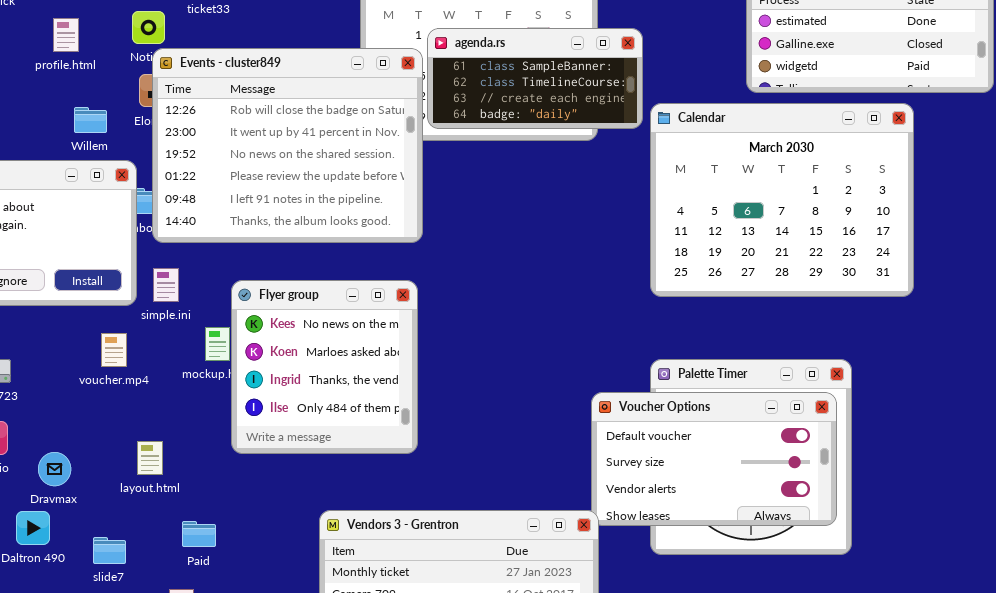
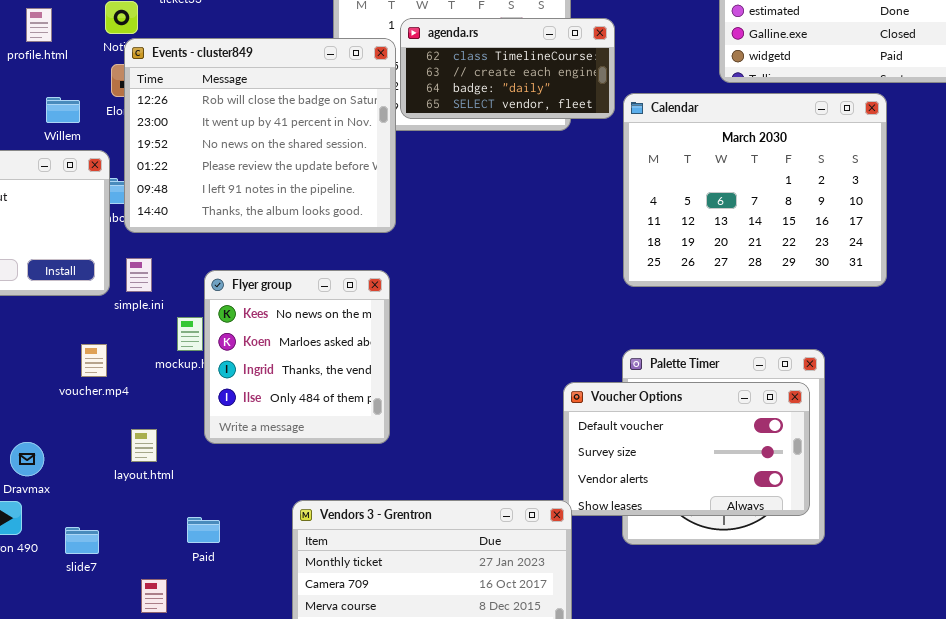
agenda.rs: [427,28,643,129] -> [400,18,615,119], scrolled down 1 row
voucher.mp4: [101,333,127,367] -> [81,344,107,377], moved
layout.html: [137,441,163,475] -> [131,429,157,462], moved
Paid: [182,521,216,547] -> [187,517,220,543], moved

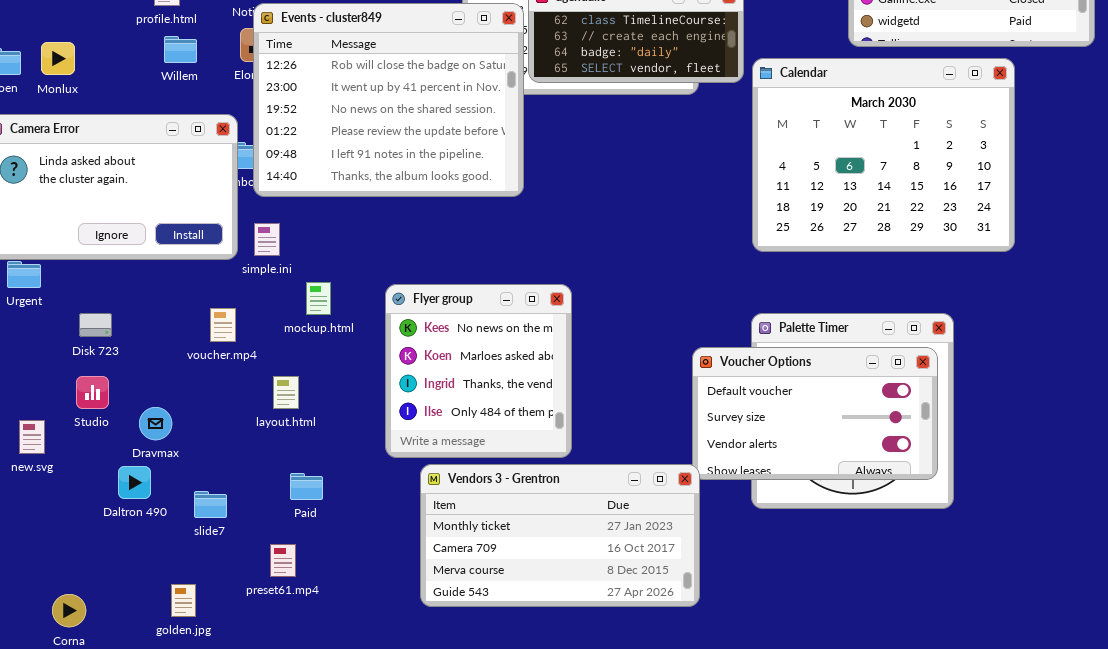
Willem: [46,97,80,123] -> [164,36,197,63], moved
Flyer group: [204,270,390,444] -> [385,284,572,458], moved
layout.html: [131,429,157,462] -> [273,376,299,409], moved
Paid: [187,517,220,543] -> [290,473,323,500], moved

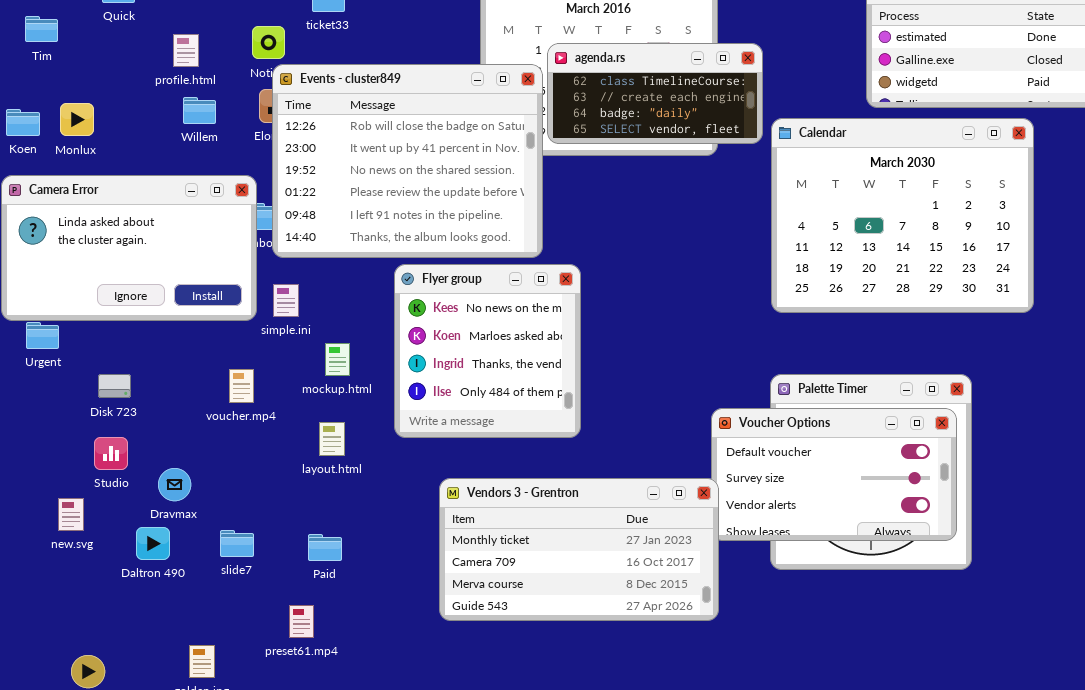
Flyer group: [385,284,572,458] -> [394,264,581,438], moved
layout.html: [273,376,299,409] -> [319,422,345,456], moved
new.svg: [19,420,45,454] -> [58,498,84,531], moved
Vendors 3 - Grentron: [420,464,700,607] -> [439,478,719,621], moved
slide7: [194,491,227,518] -> [220,530,254,557], moved

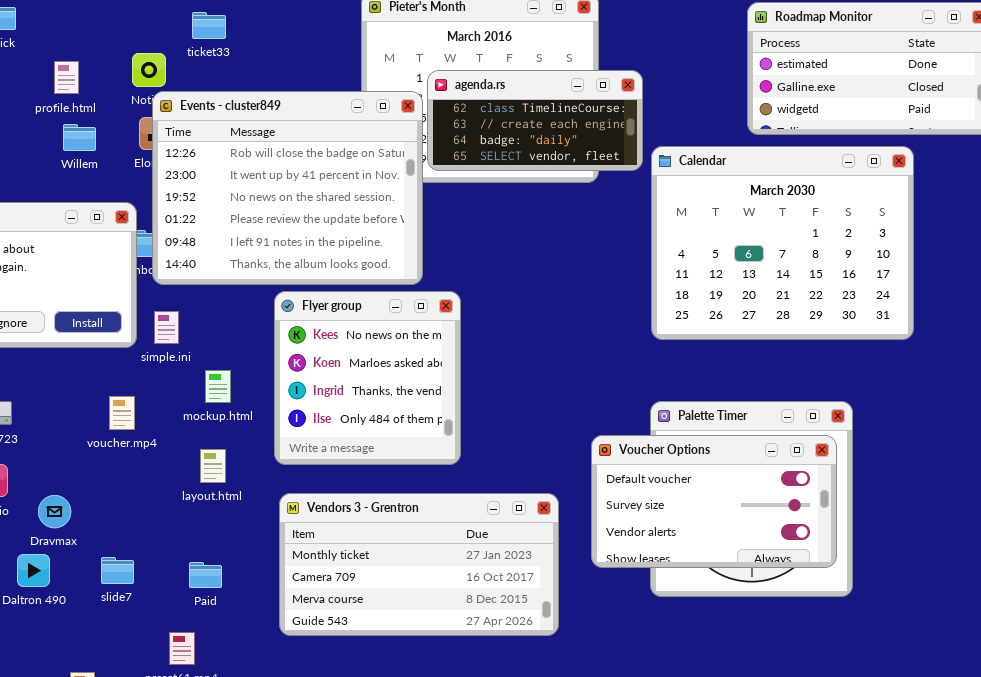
Vendors 3 - Grentron: [439,478,719,621] -> [279,493,559,636], moved

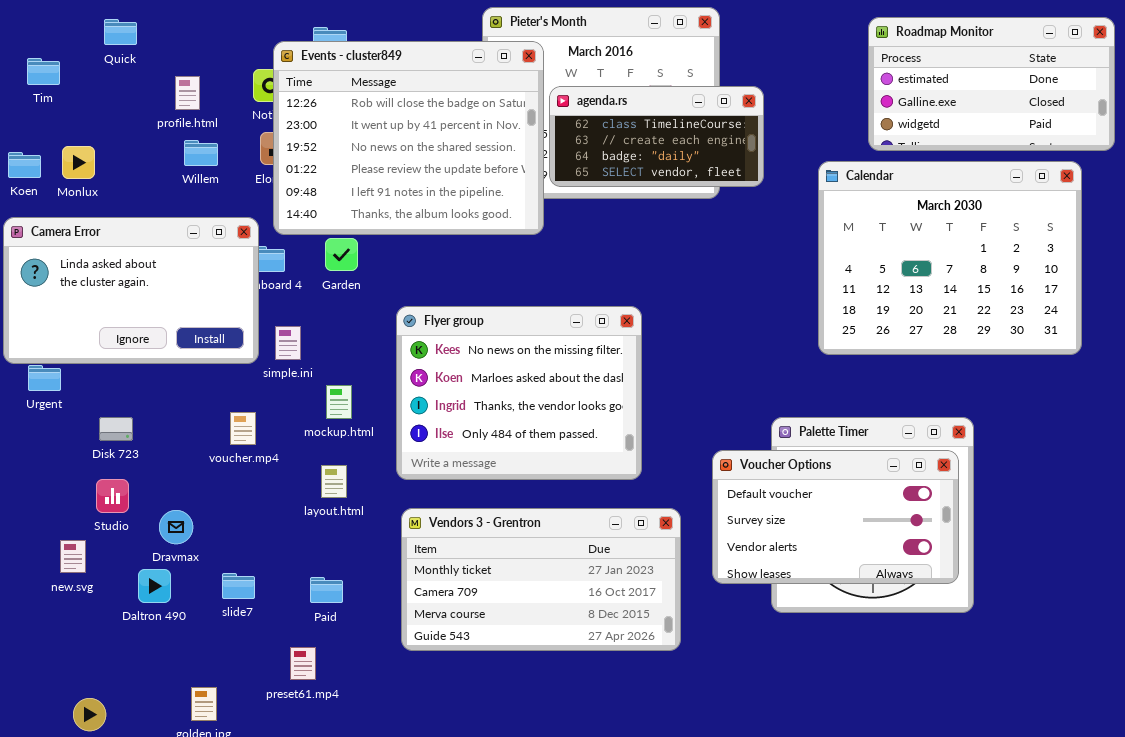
Events - cluster849: [152,91,423,285] -> [273,41,544,235], moved
Calendar: [651,146,914,340] -> [818,161,1082,355], moved
Flyer group: [274,291,461,465] -> [396,306,642,480], resized

